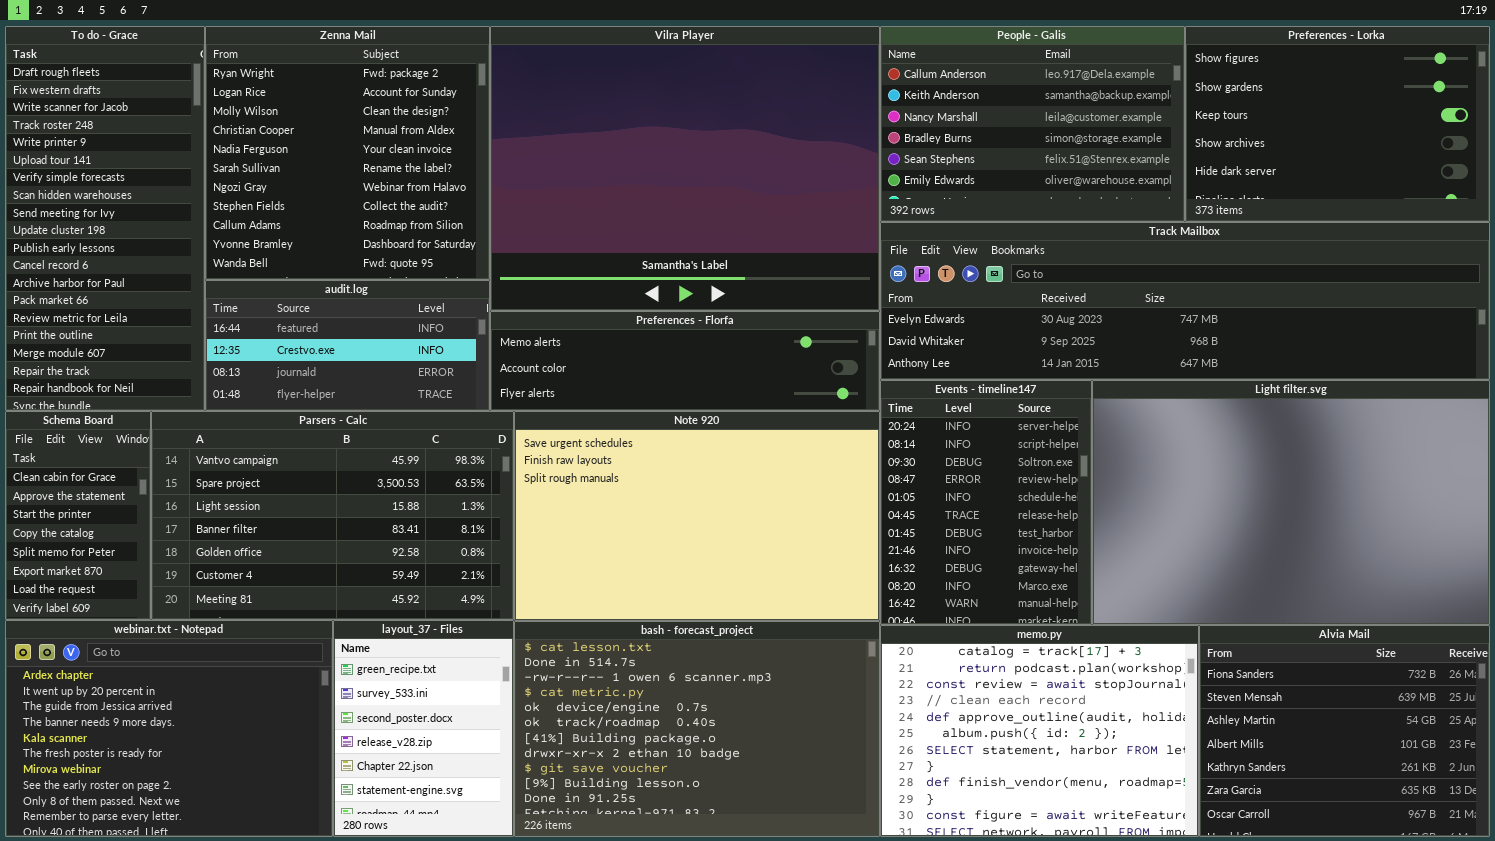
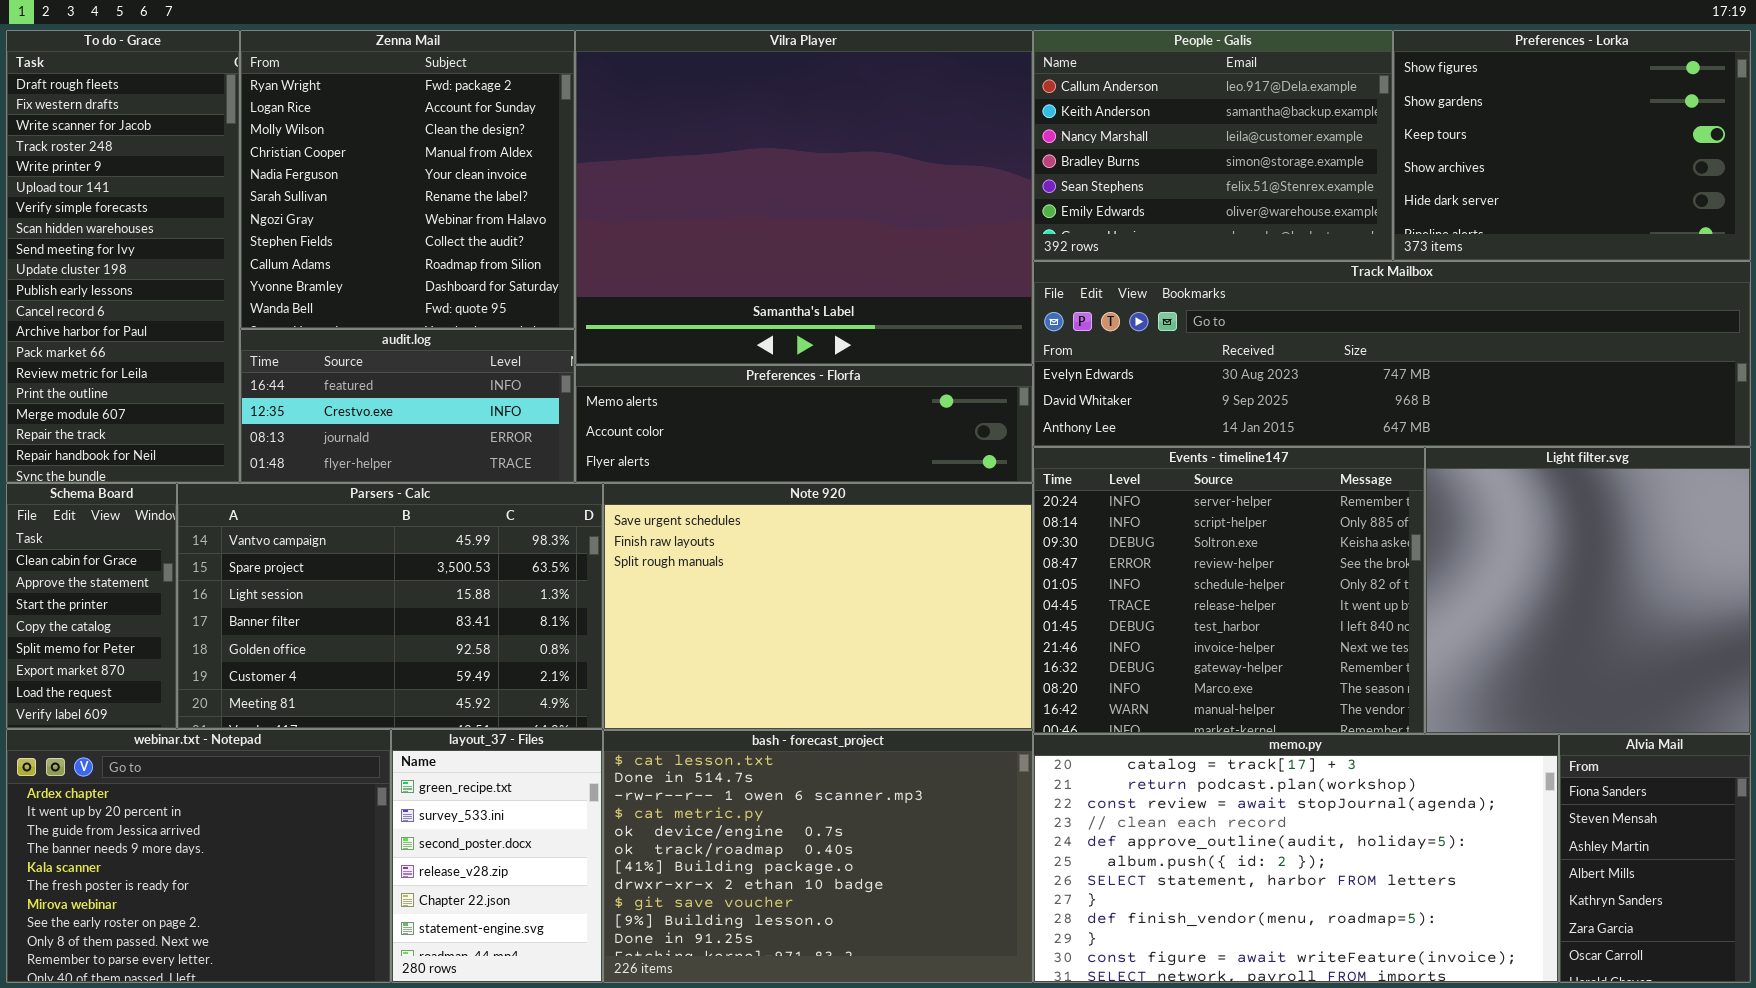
Events - timeline147: [880,380,1092,625] -> [1033,447,1425,734], resized
Light filter.svg: [1092,380,1490,625] -> [1425,447,1751,734], resized
memo.py: [880,625,1199,837] -> [1033,734,1559,983], resized
Alvia Mail: [1199,625,1490,837] -> [1559,734,1751,983], resized

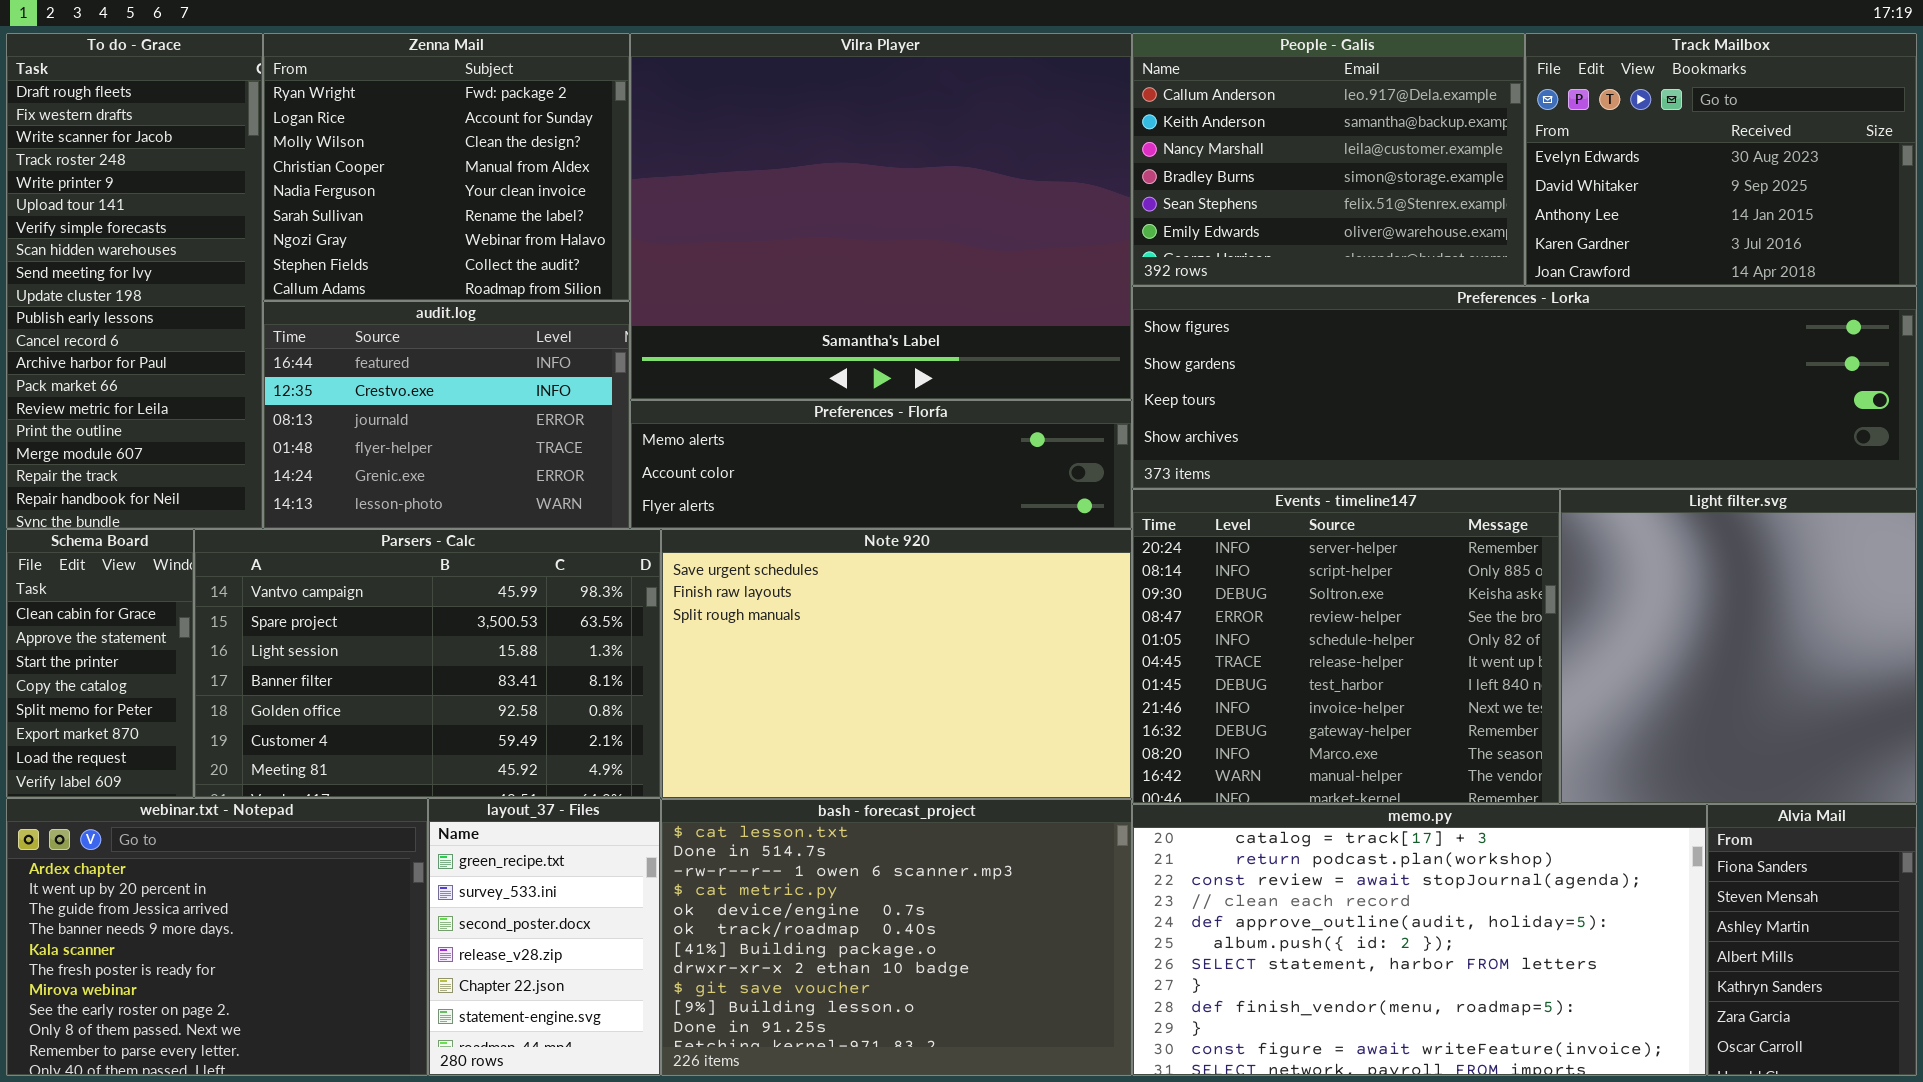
Zenna Mail: [240,30,575,329] -> [263,33,630,301], resized
Preferences - Lorka: [1393,30,1751,261] -> [1132,286,1917,489], moved, resized
Track Mailbox: [1033,261,1751,447] -> [1525,33,1917,286], moved, resized
audit.log: [240,329,575,483] -> [263,301,630,529], resized

